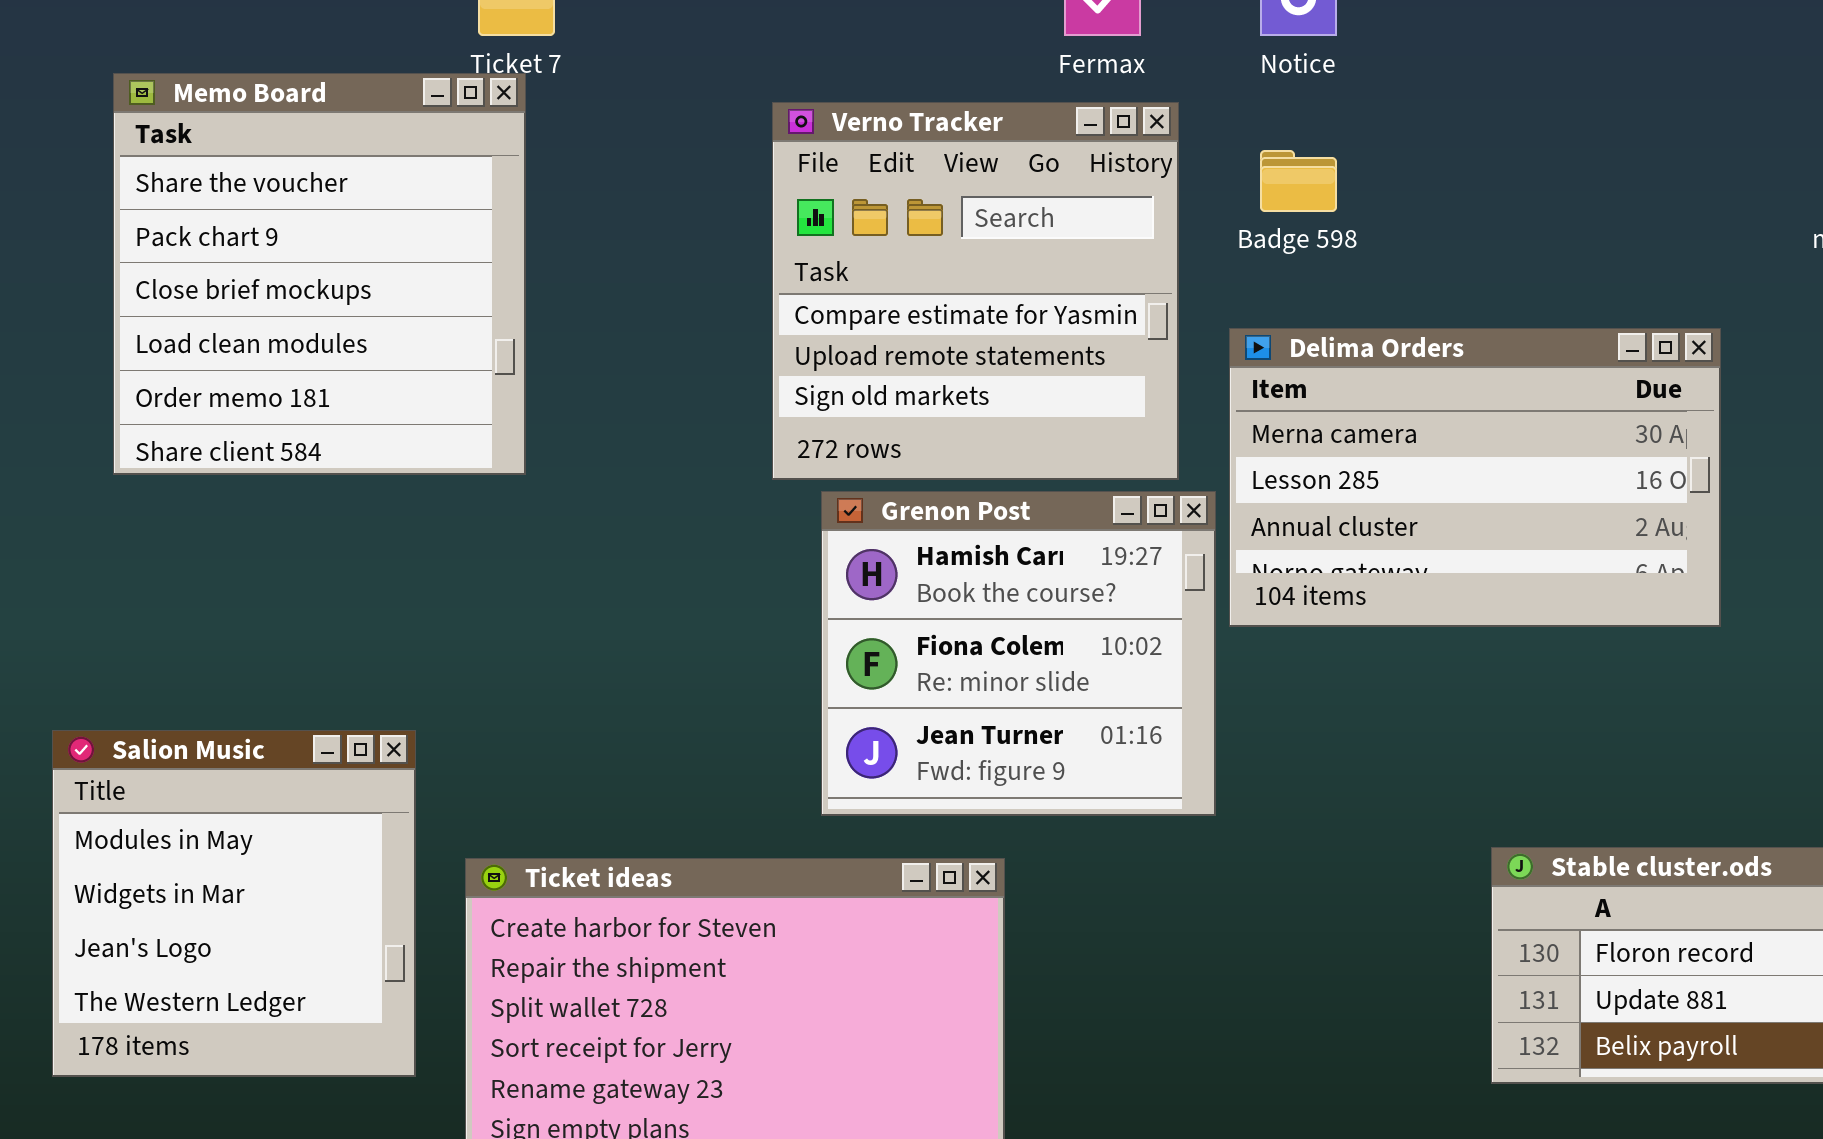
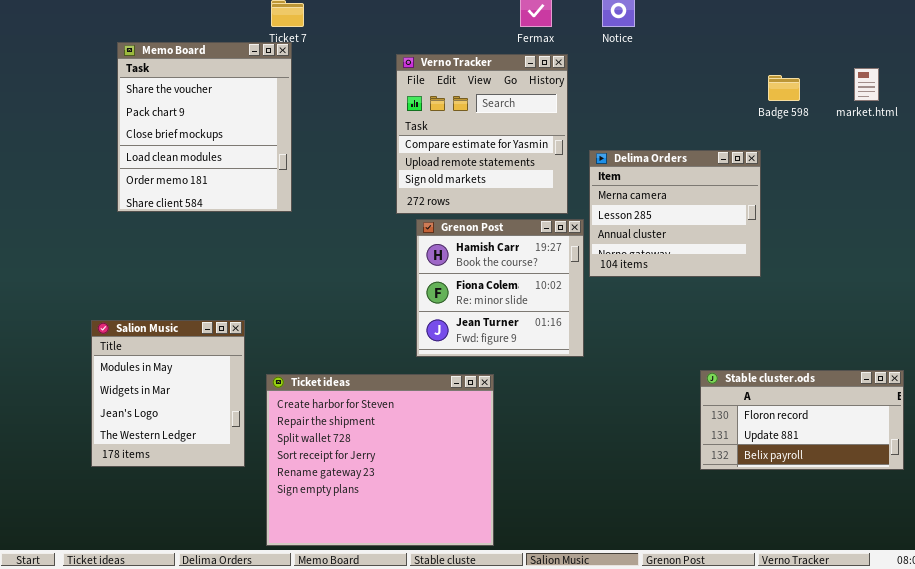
Badge 598: [1260,150,1337,212] -> [768,75,800,101], moved
Delima Orders: [1229,328,1721,627] -> [589,150,761,277], resized

